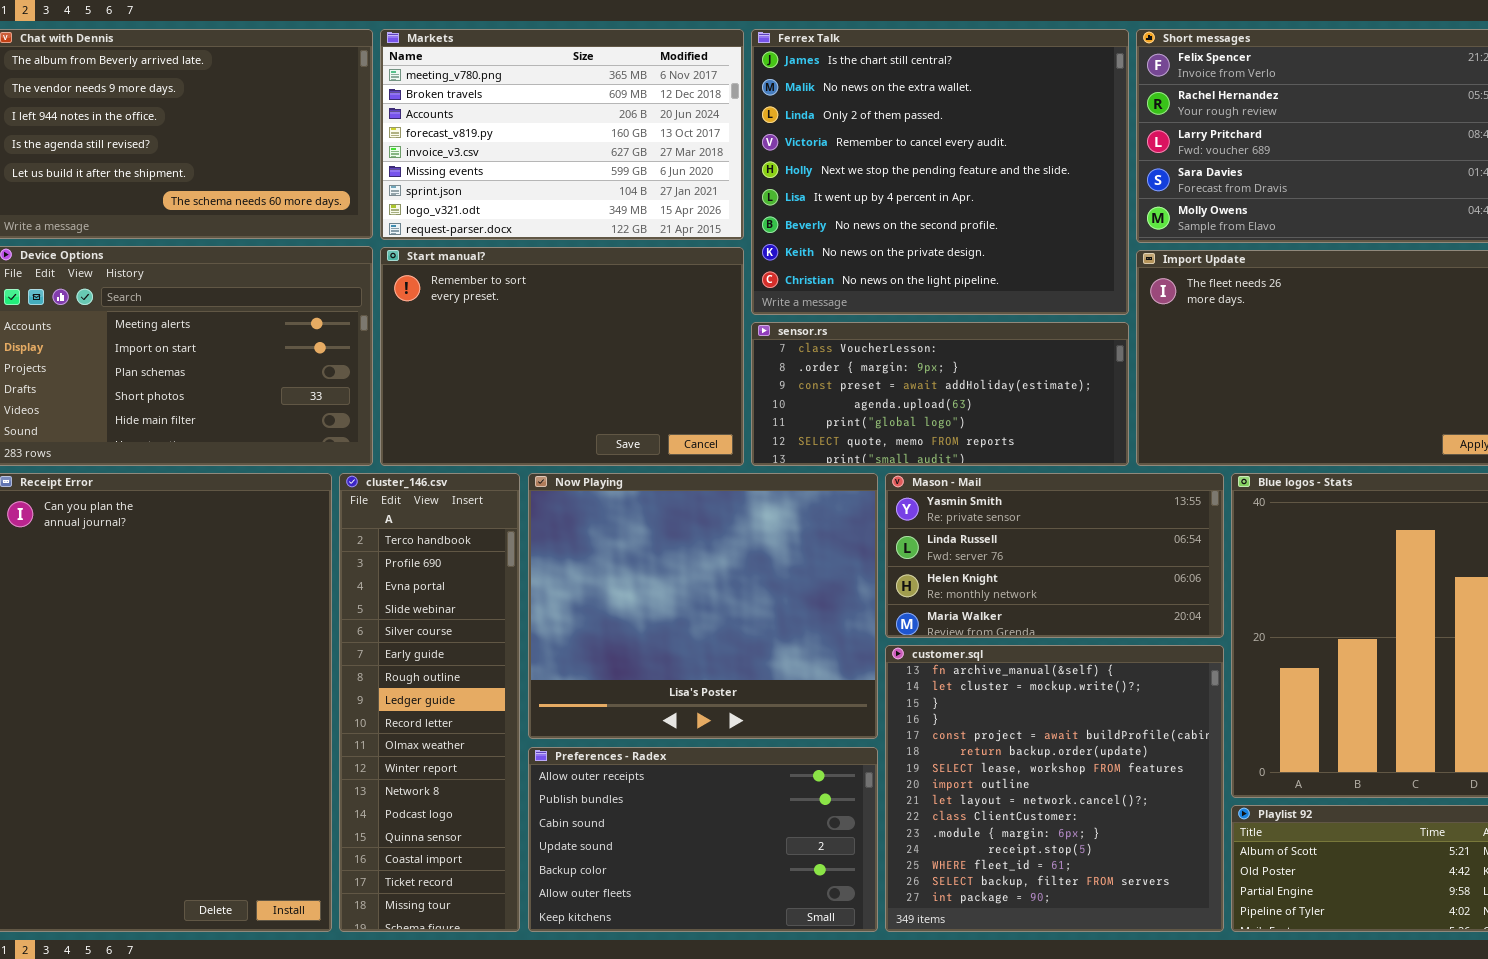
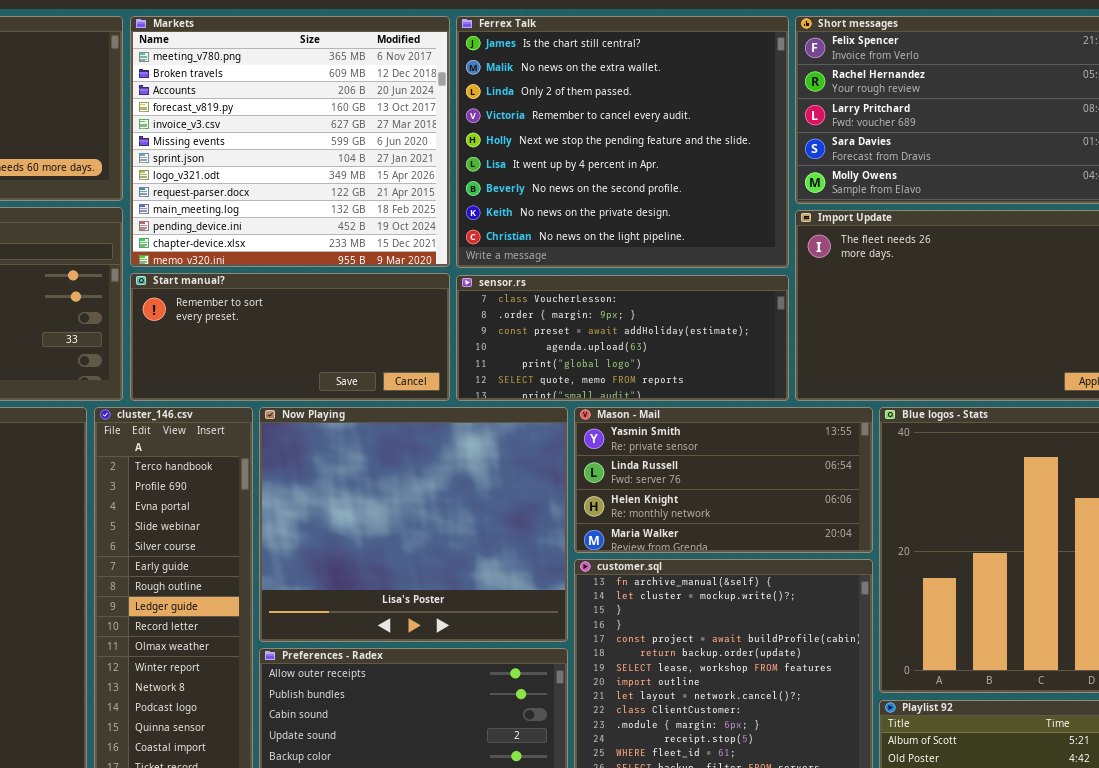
Markets: [380,29,744,240] -> [130,16,450,267], resized
Start manual?: [380,247,744,466] -> [130,273,450,401], resized

